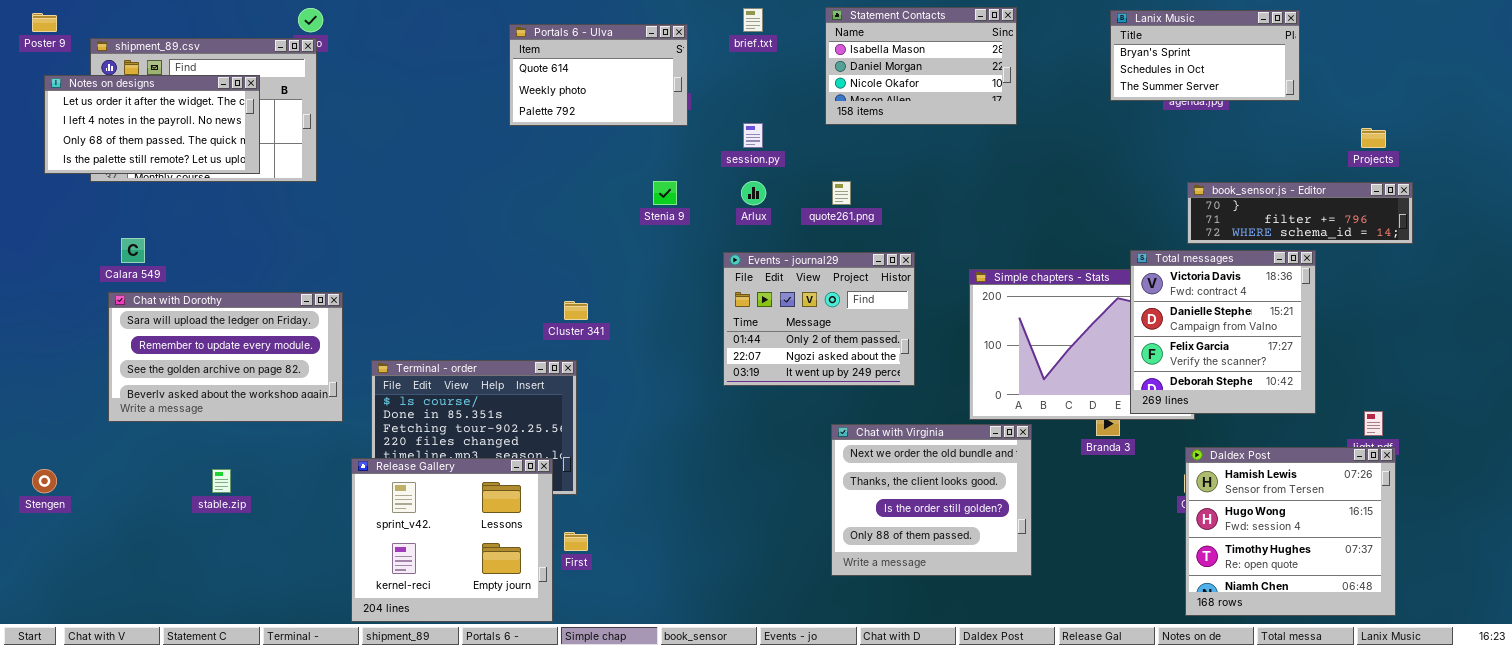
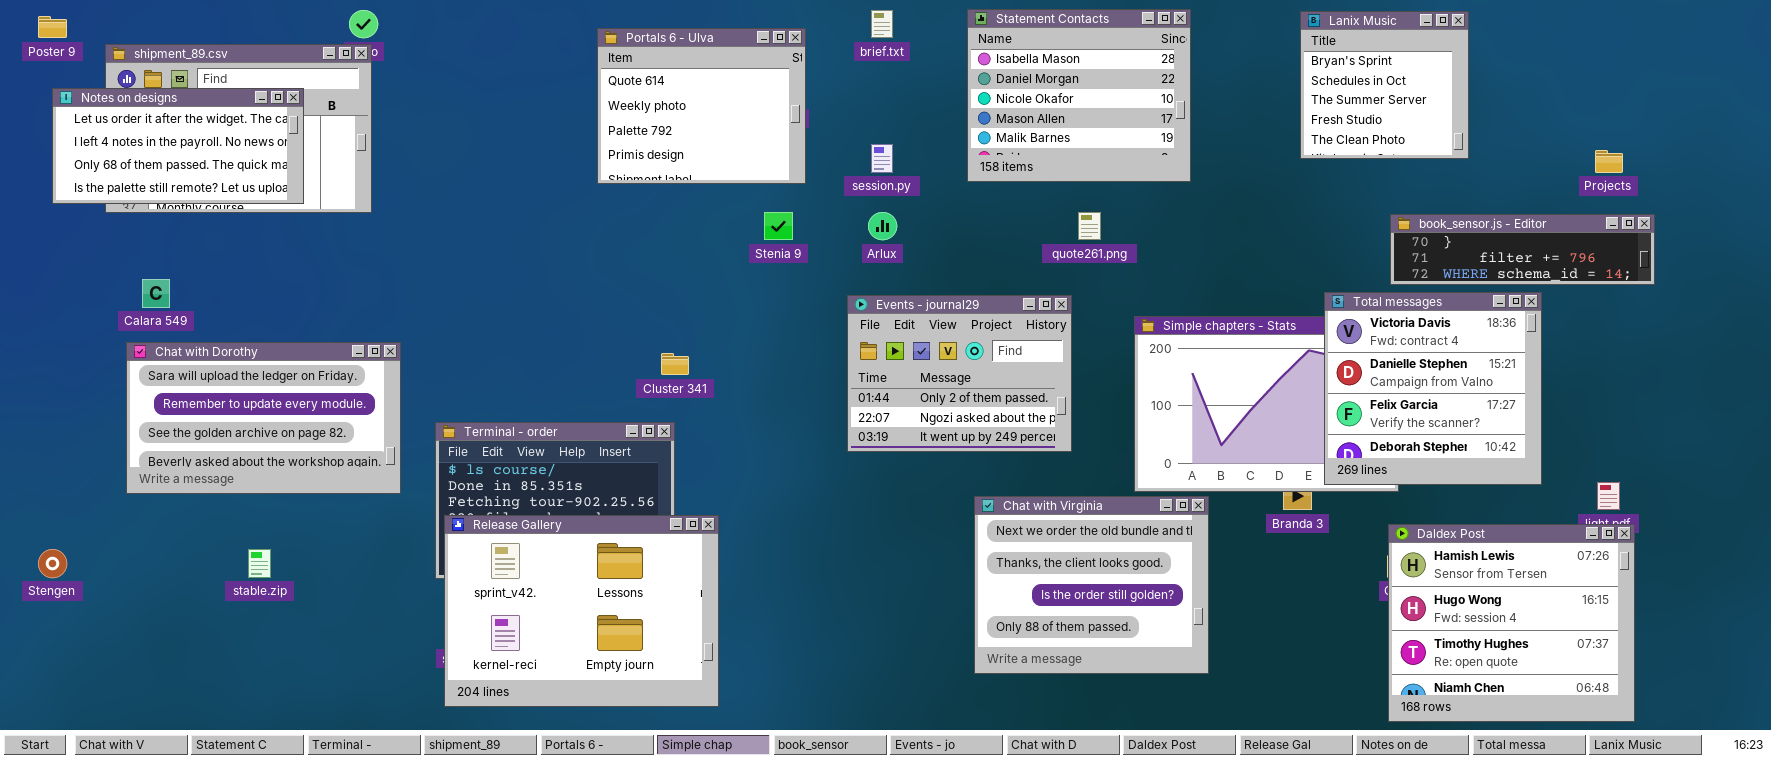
Statement Contacts: [825,7,1017,125] -> [967,9,1191,182], resized
Lanix Music: [1110,10,1300,101] -> [1300,11,1469,159], resized
Portals 6 - Ulva: [509,24,688,126] -> [597,28,806,184], resized
quote261.png: [832,181,851,205] -> [1078,212,1101,240], moved
Release Gallery: [351,458,553,622] -> [444,515,719,707], moved, resized

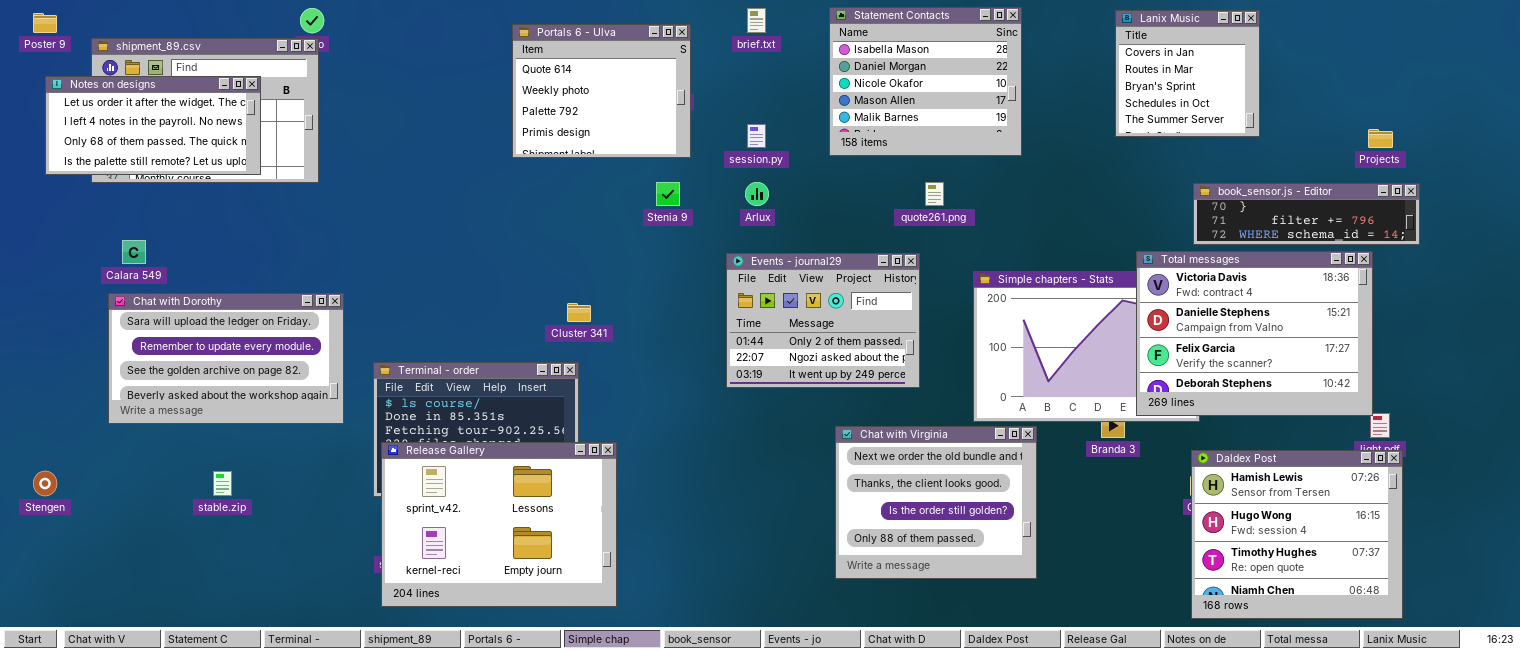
Lanix Music: [1300,11,1469,159] -> [1115,10,1260,137], scrolled up 2 rows
Total messages: [1324,292,1542,485] -> [1136,251,1373,416], resized

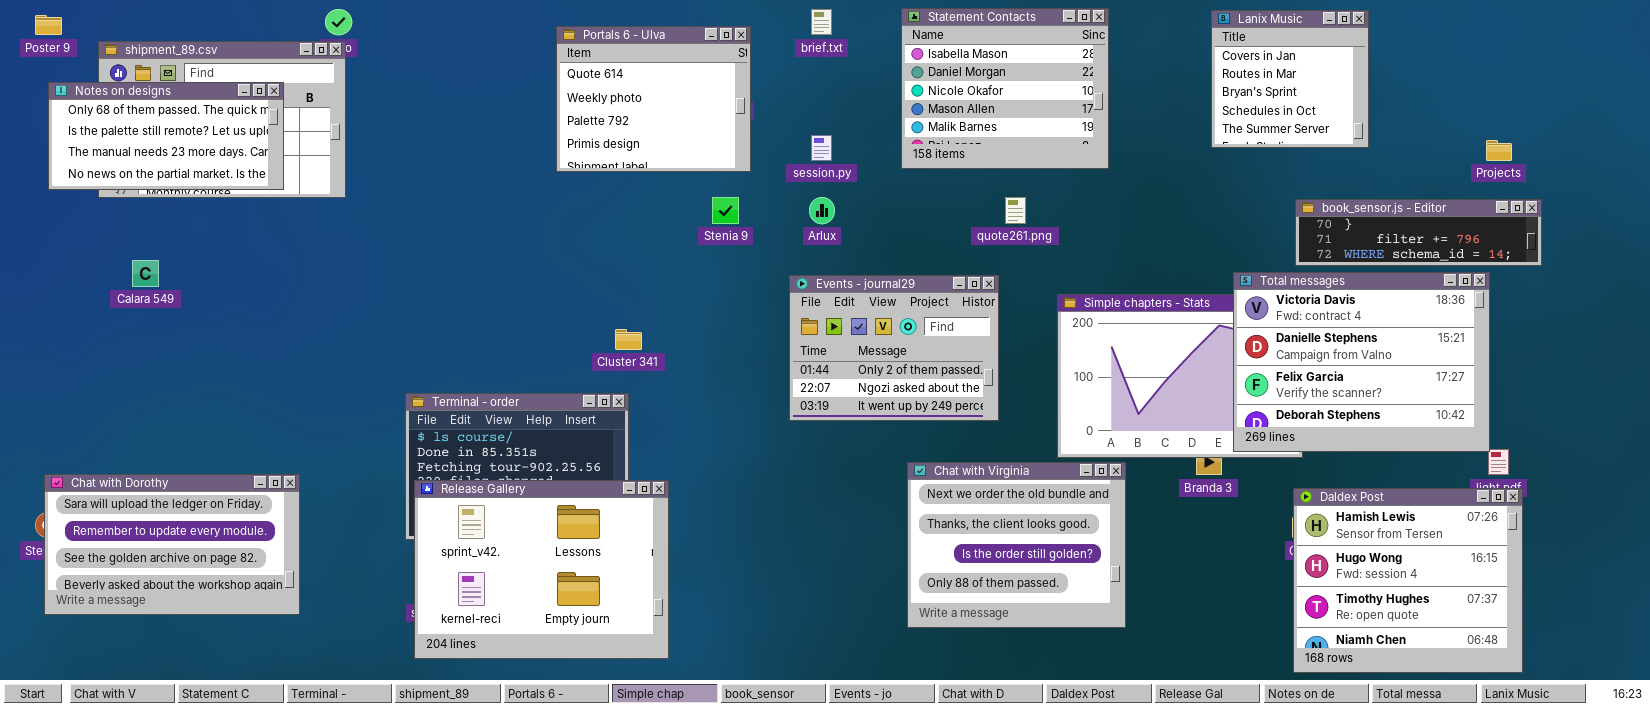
Notes on designs: [45,76,261,175] -> [48,82,284,190], scrolled down 2 rows
Chat with Dorothy: [108,293,344,424] -> [44,474,300,615], moved

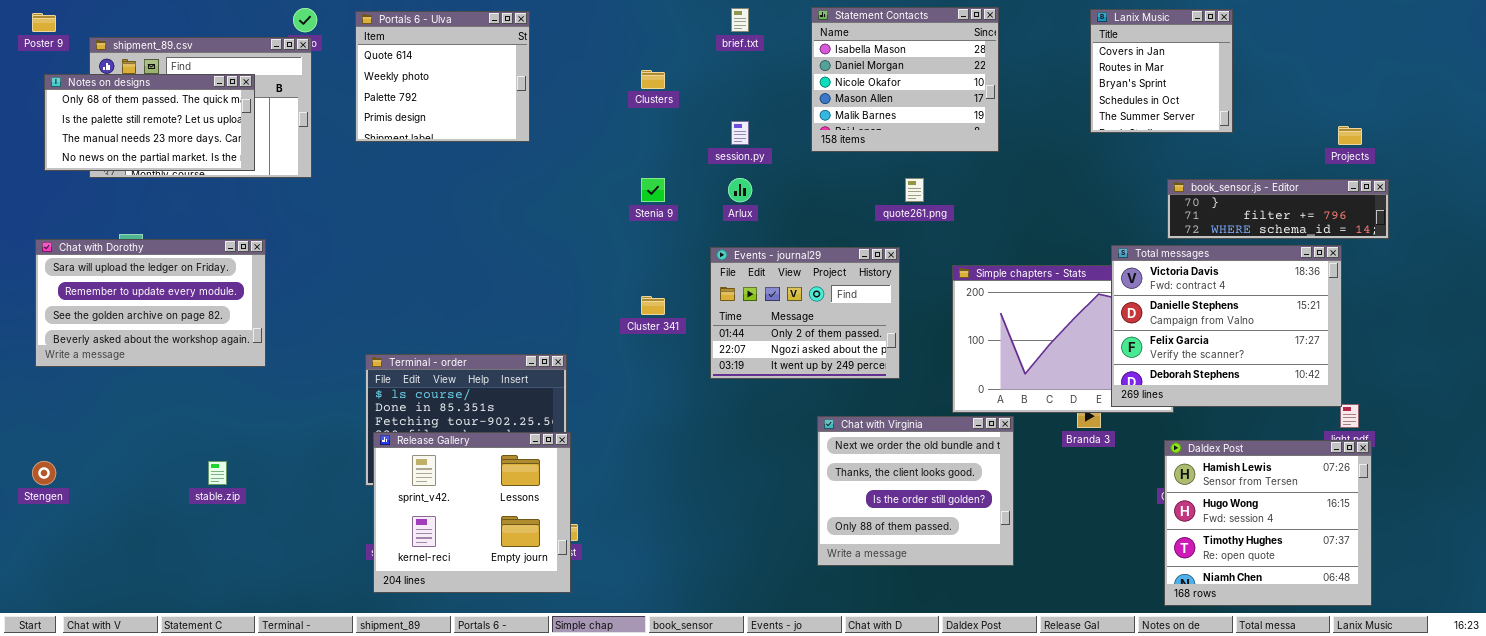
Portals 6 - Ulva: [556,26,751,172] -> [355,11,530,142], moved
Cluster 341: [615,329,642,350] -> [641,296,665,315], moved
Chat with Dorothy: [44,474,300,615] -> [35,239,266,367], moved
Release Gallery: [414,480,669,659] -> [373,432,571,593], resized

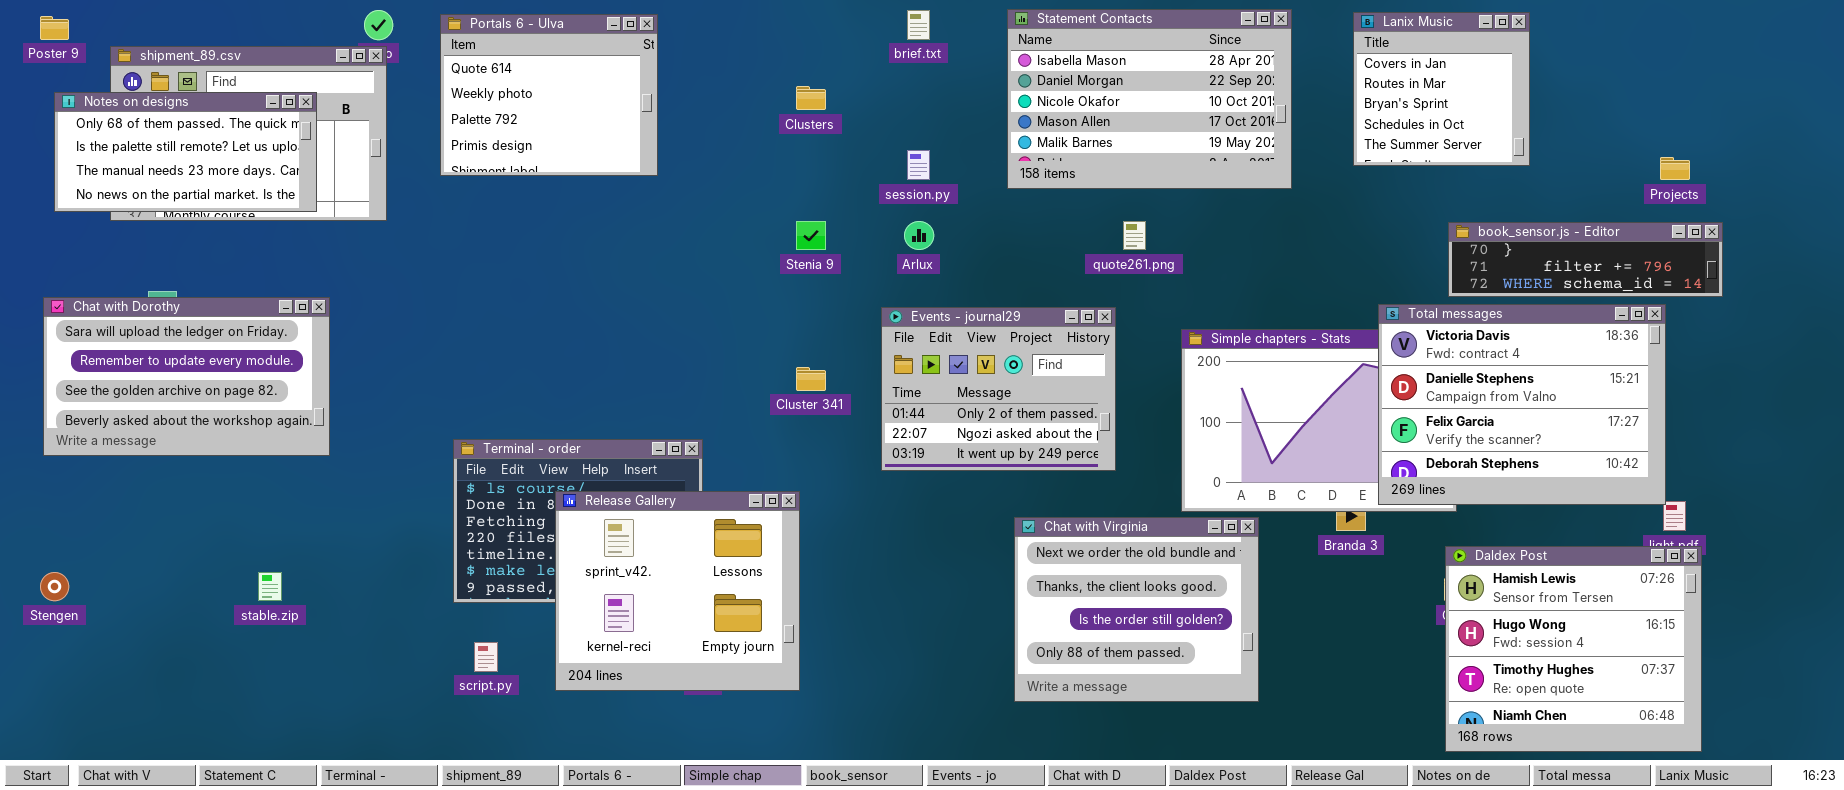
Statement Contacts: [811,7,999,152] -> [1007,9,1292,189], resized
Release Gallery: [373,432,571,593] -> [555,491,800,691], moved

